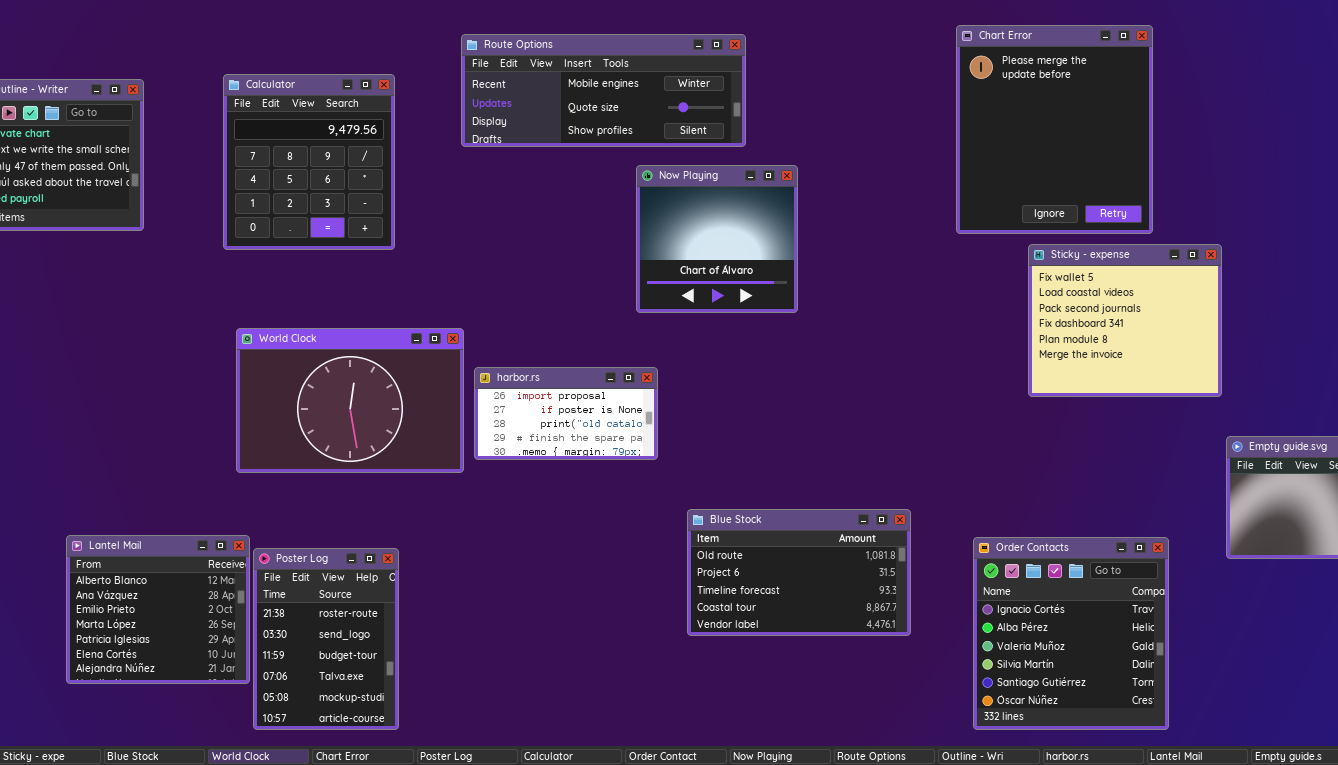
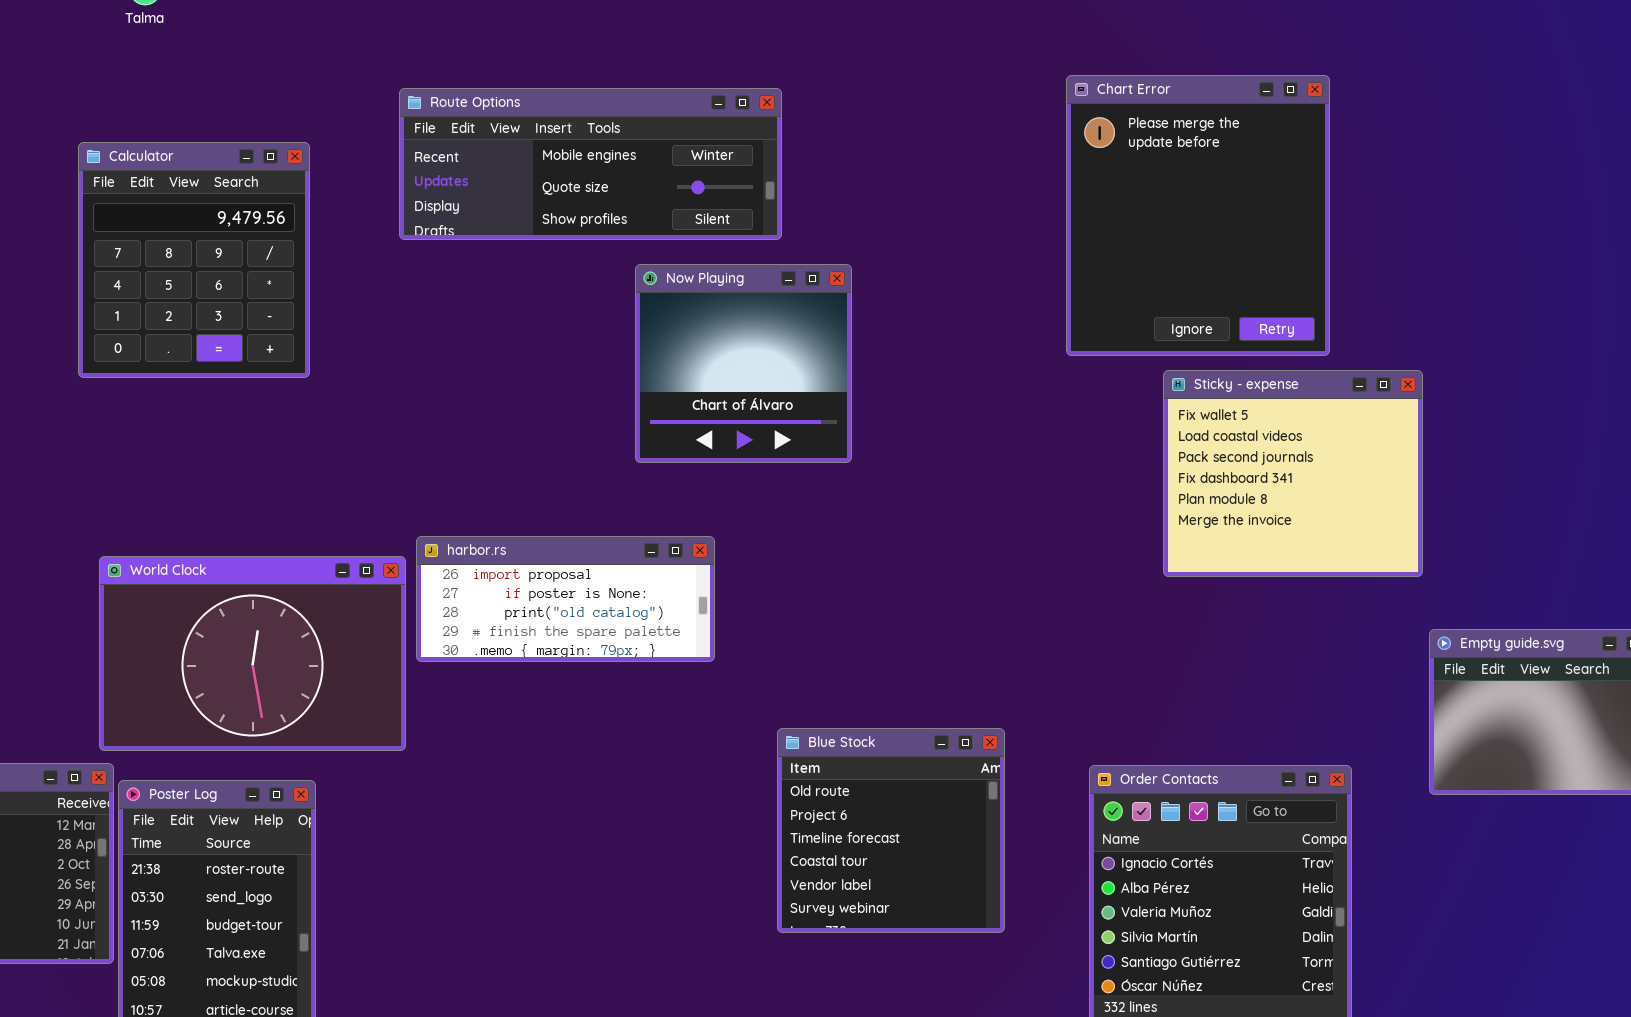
World Clock: [236,328,464,473] -> [99,556,406,751], moved
harbor.rs: [474,367,658,460] -> [416,536,715,662], resized
Blue Stock: [687,509,911,636] -> [777,728,1005,933], resized

